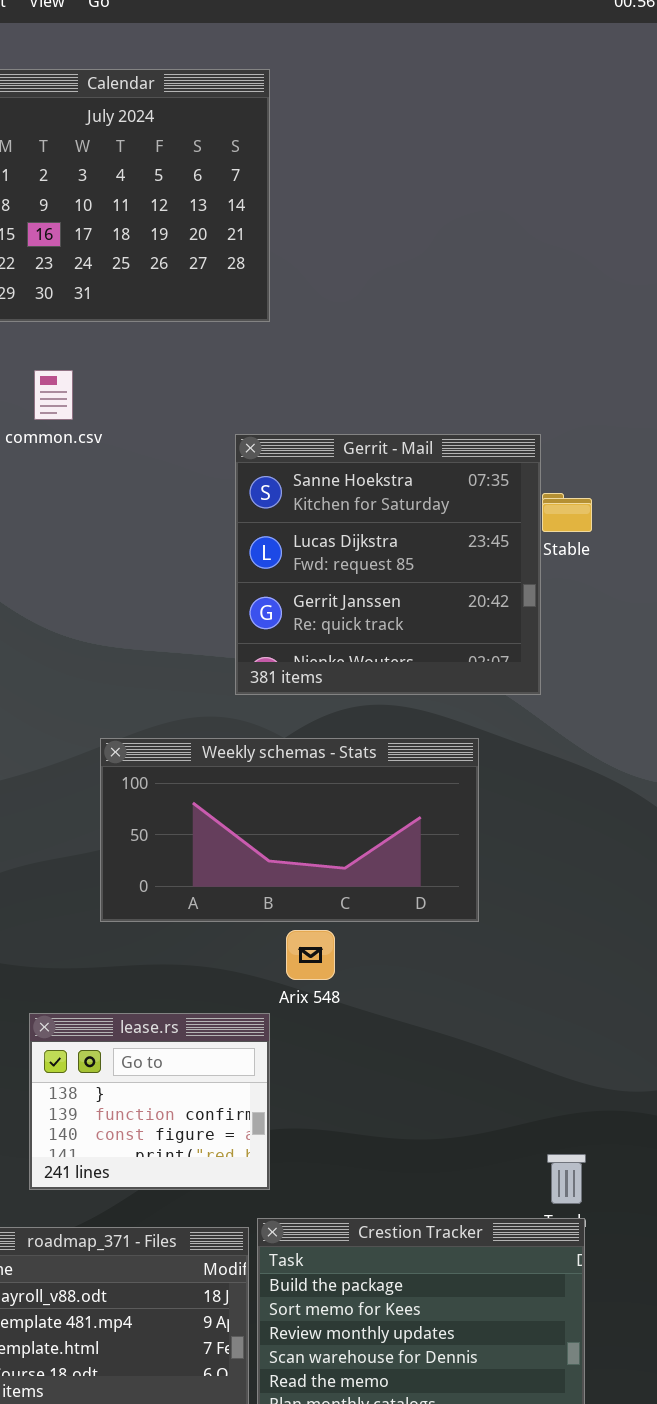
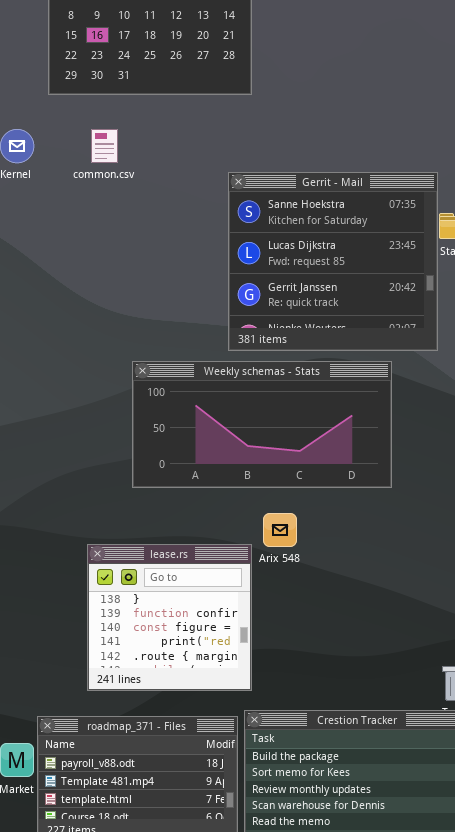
Weekly schemas - Stats: [100,738,479,922] -> [132,361,392,488], moved
lease.rs: [29,1013,270,1190] -> [87,544,252,691], resized

